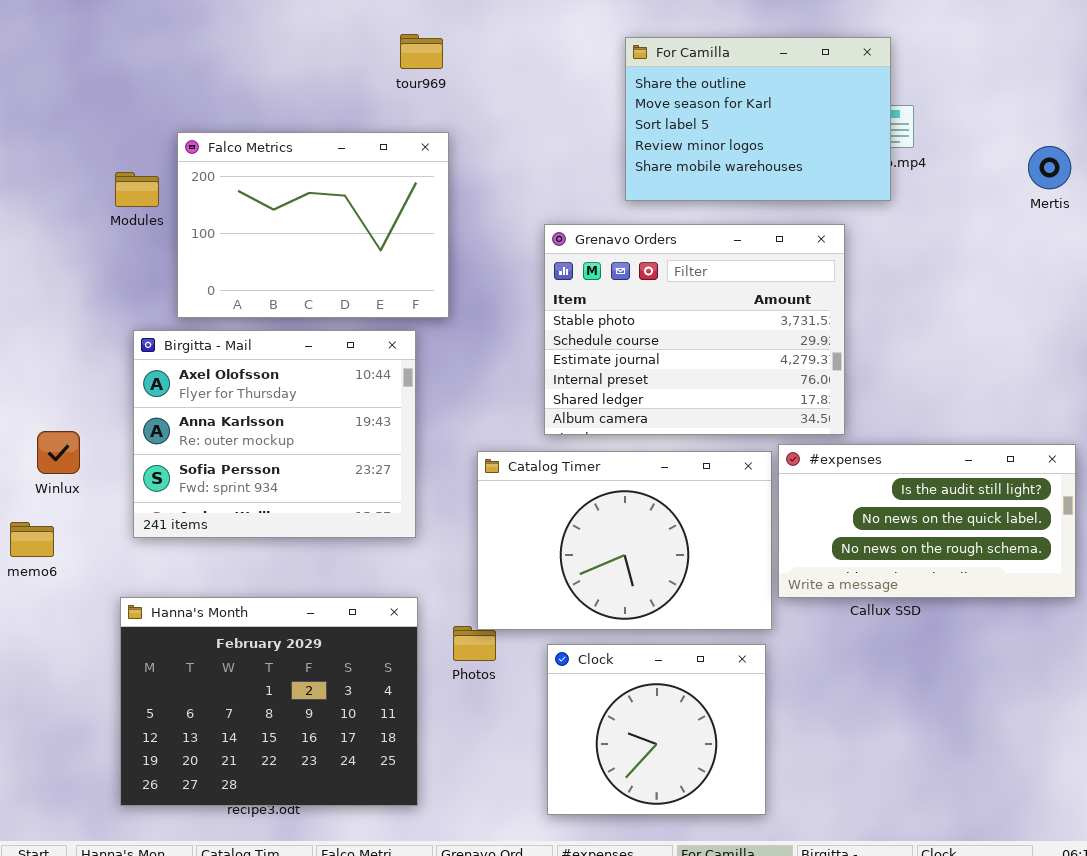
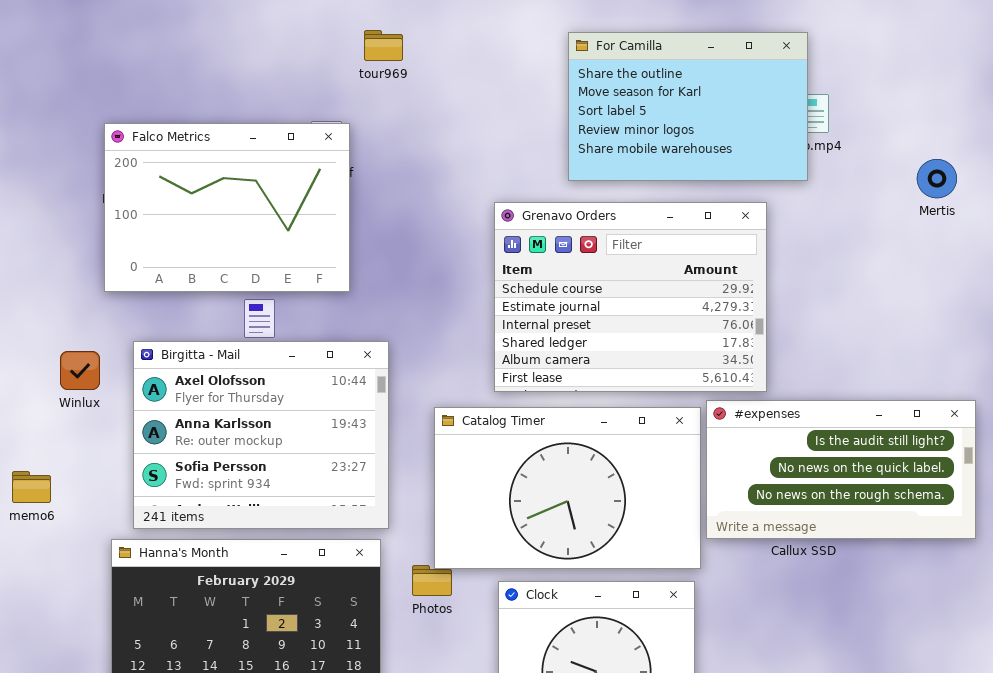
Falco Metrics: [177,132,449,318] -> [104,123,350,292], moved
Mertis: [1028,146,1071,189] -> [917,159,957,198], moved
Grenavo Orders: [544,224,845,435] -> [494,202,767,392], scrolled down 1 row
Birgitta - Mail: [133,330,416,538] -> [133,341,389,529], moved
Winlux: [37,431,80,474] -> [60,351,100,390], moved

